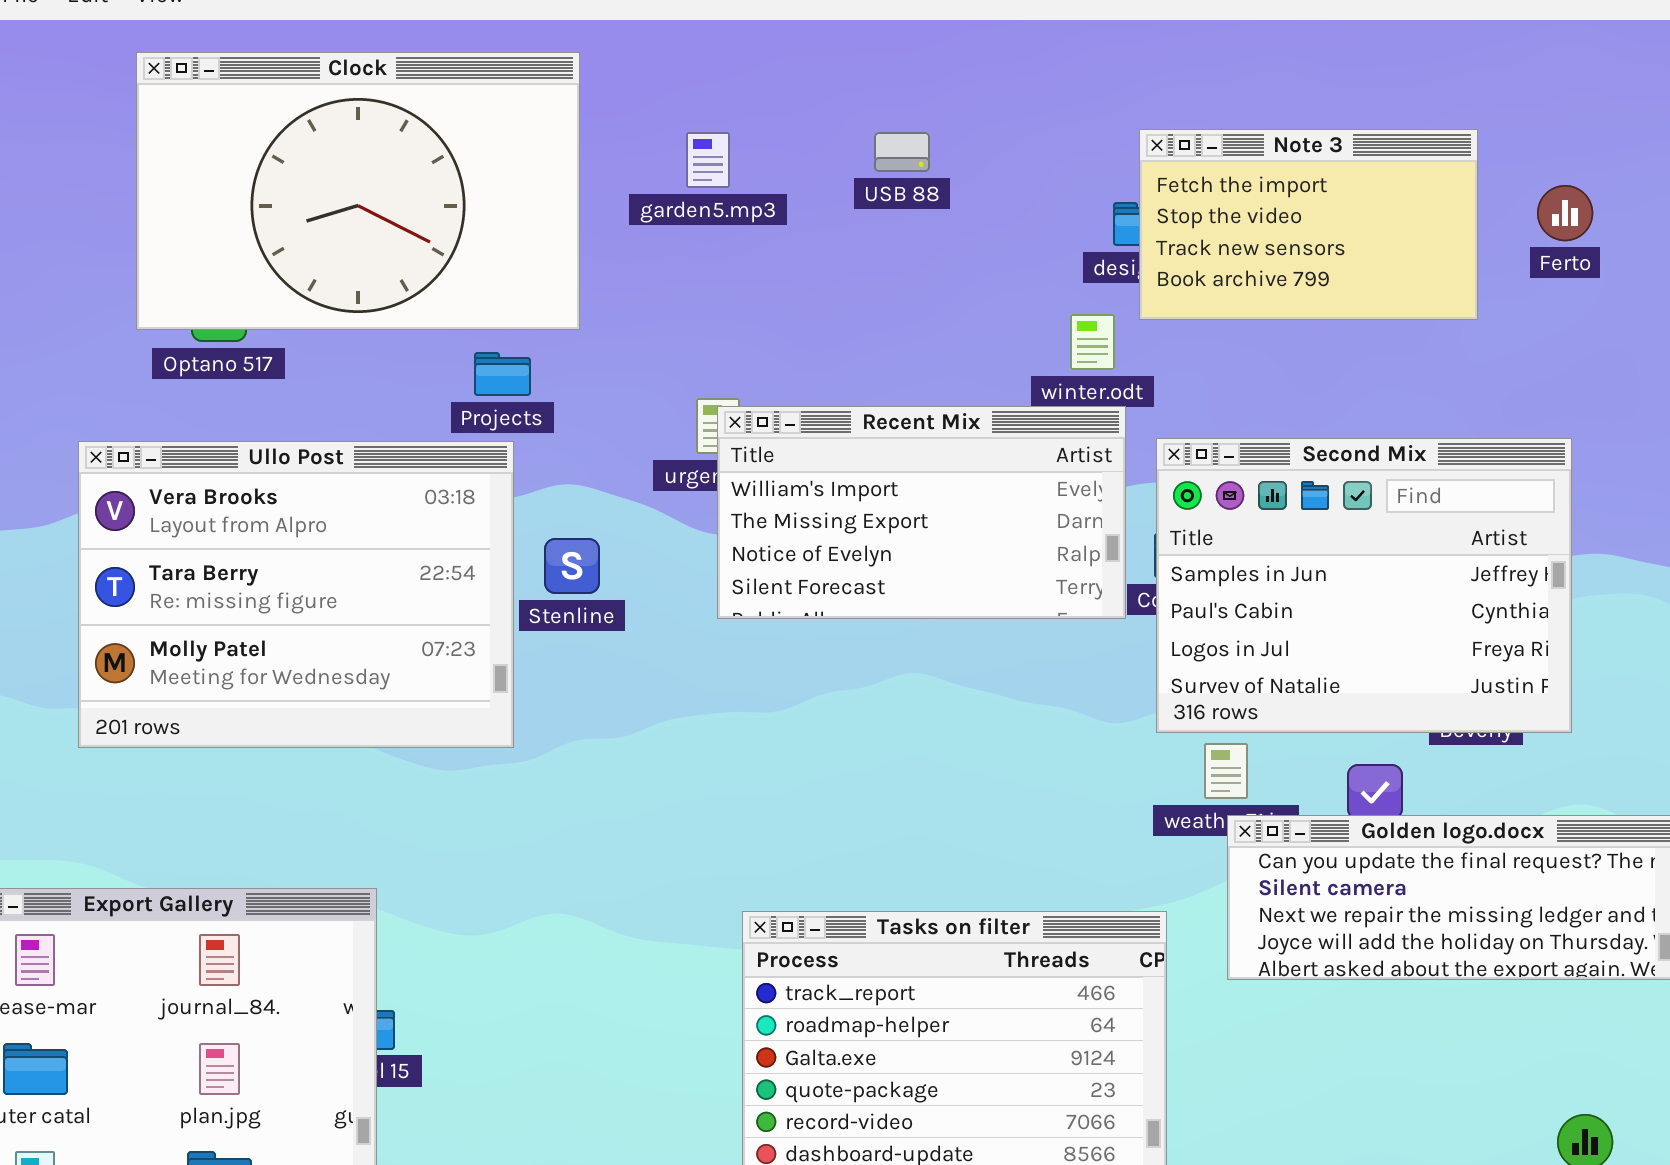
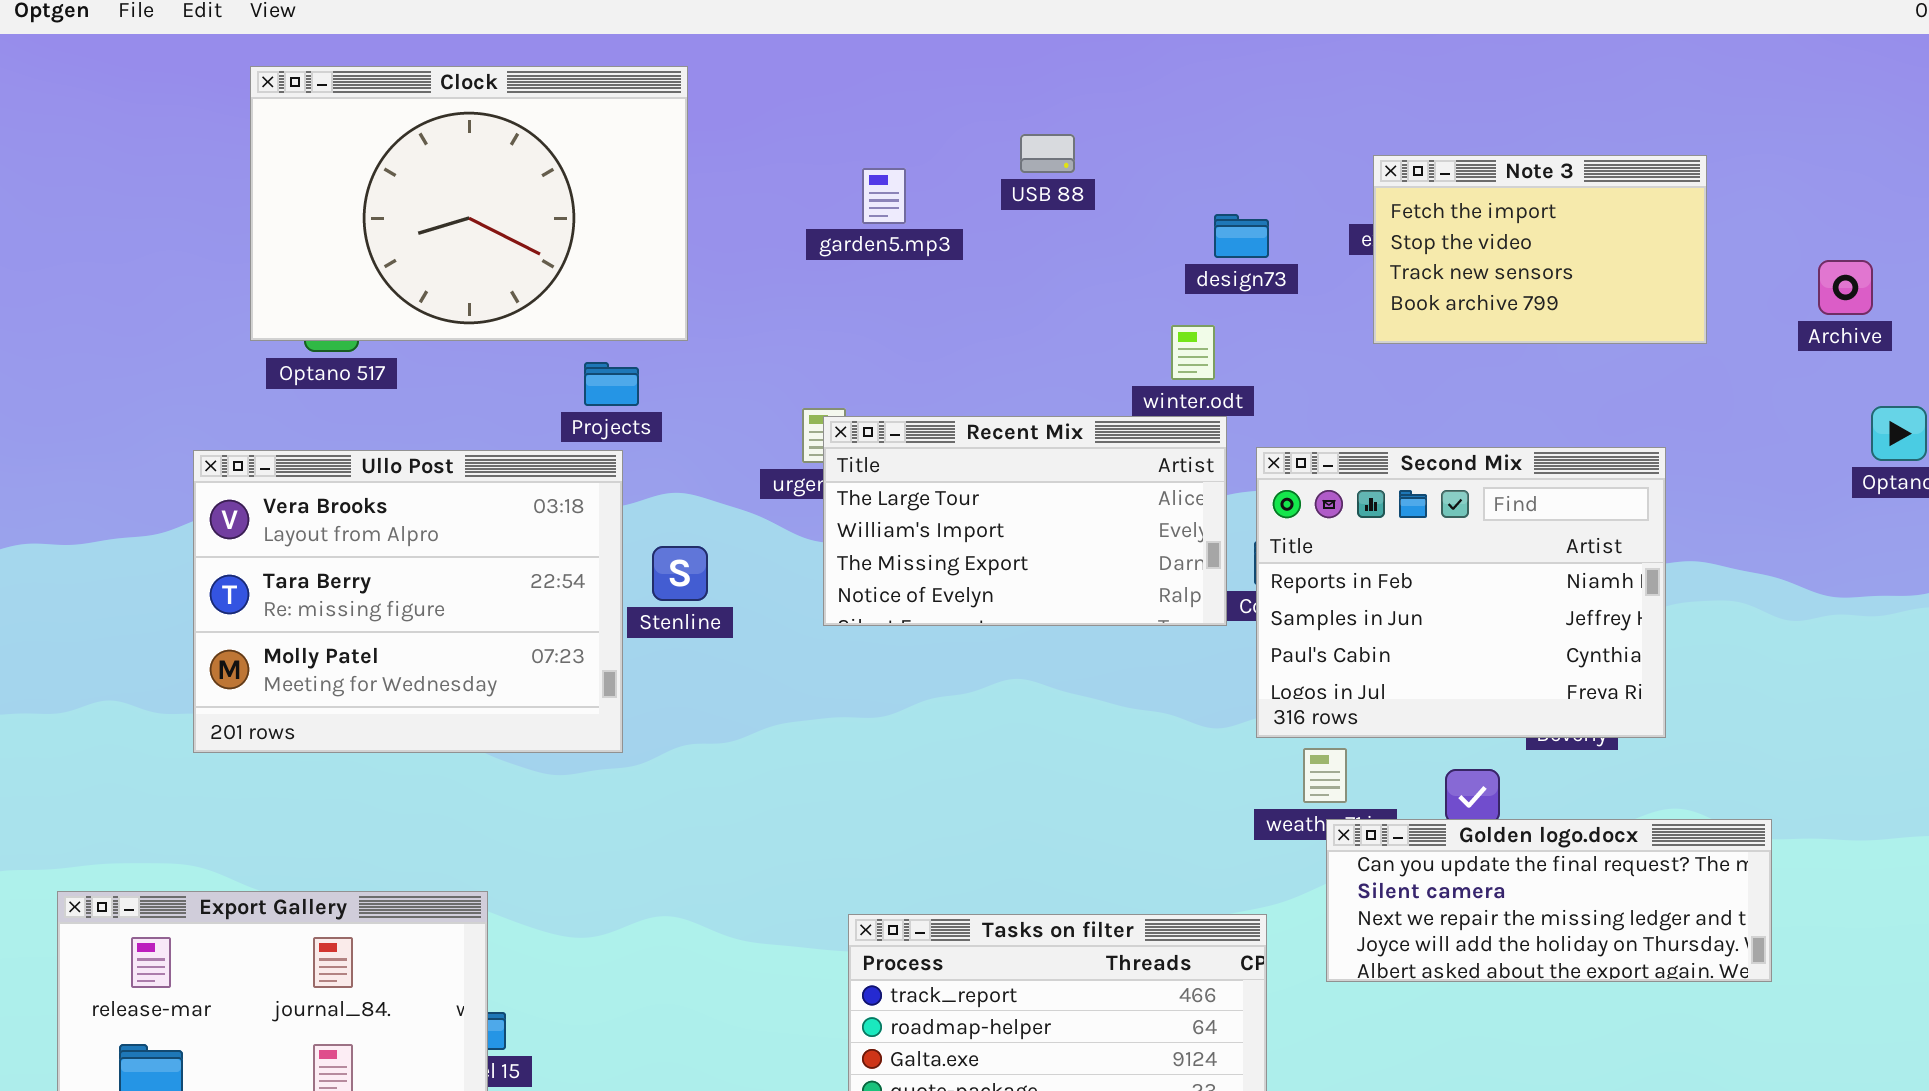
Note 3: [1139,129,1478,320] -> [1373,155,1707,344], moved
garden5.mp3: [686,132,730,188] -> [862,168,906,224], moved
USB 88: [874,132,930,172] -> [1020,134,1075,173], moved
Recent Mix: [717,406,1126,619] -> [823,416,1227,626], scrolled up 1 row
Second Mix: [1156,438,1572,733] -> [1256,447,1666,738], scrolled up 1 row

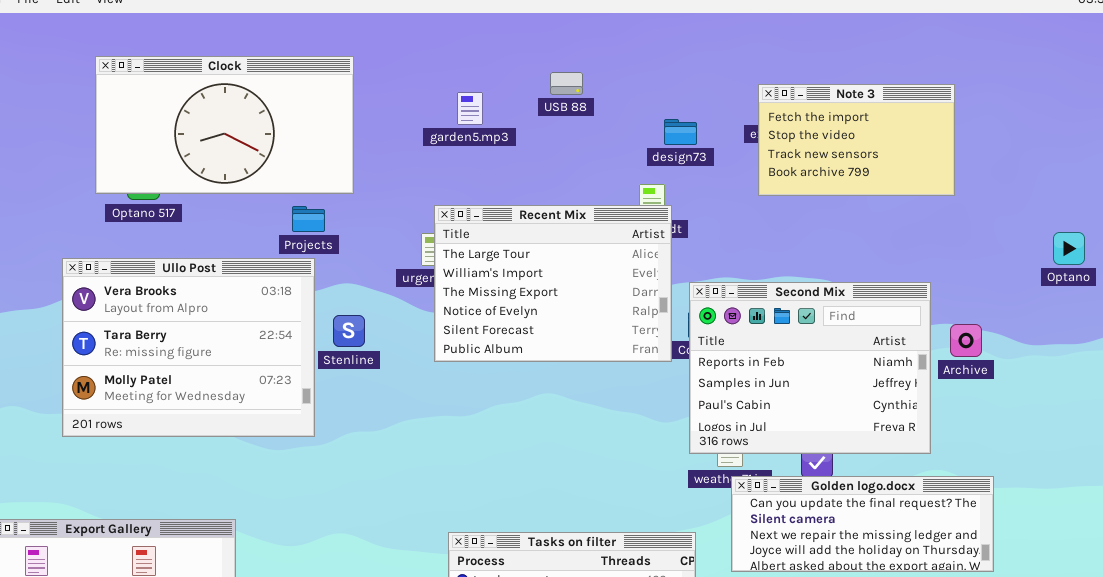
Clock: [250,66,688,341] -> [95,56,354,194], resized
Archive: [1818,260,1873,315] -> [950,324,982,357], moved
Recent Mix: [823,416,1227,626] -> [434,205,672,362], resized
Second Mix: [1256,447,1666,738] -> [689,282,931,454], moved

